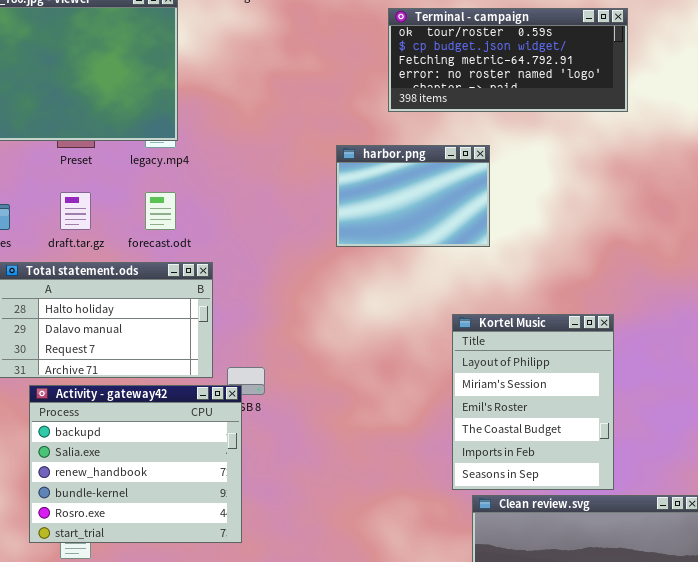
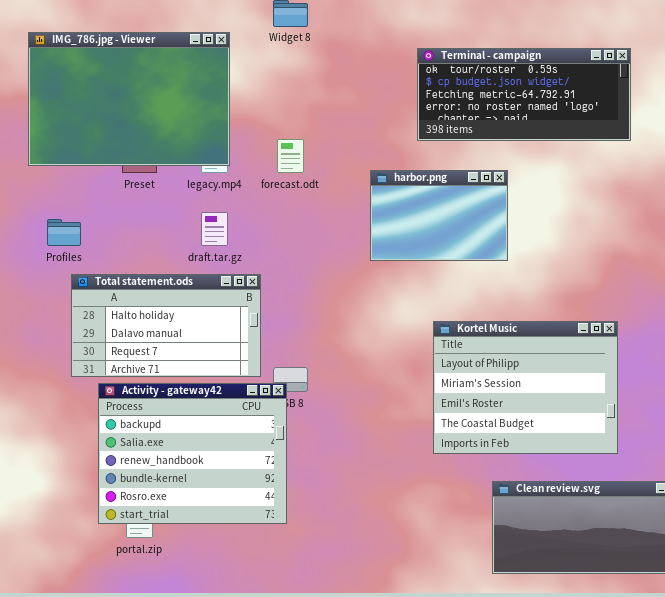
draft.tar.gz: [60,192,91,230] -> [201,212,228,246], moved
forecast.odt: [145,192,176,230] -> [277,139,304,173], moved
Kortel Music: [452,314,614,490] -> [433,321,618,454], resized

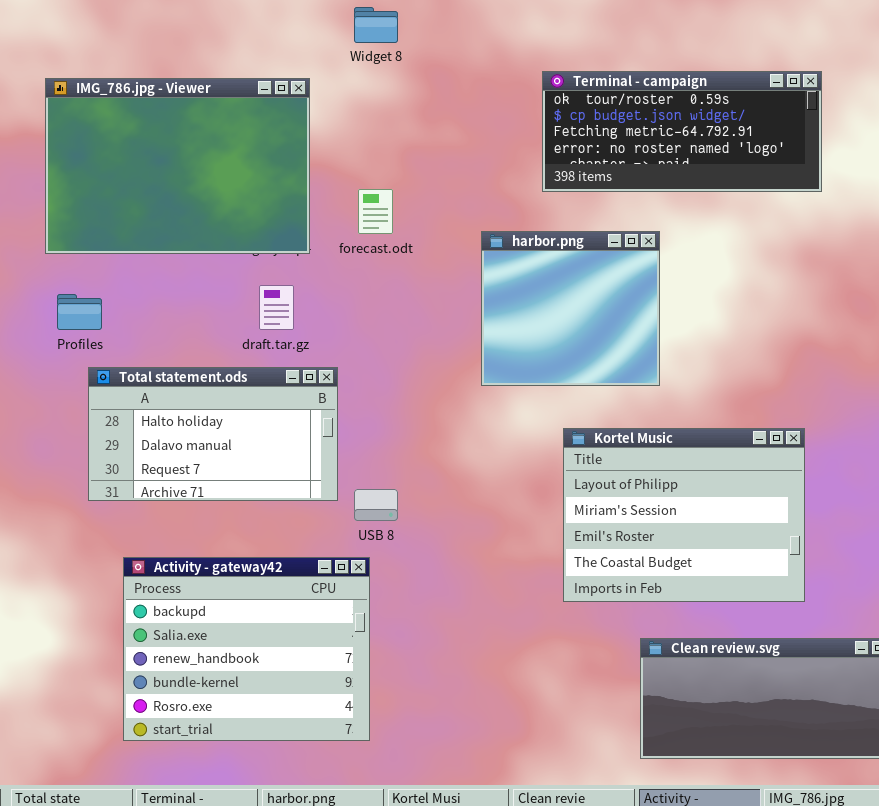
IMG_786.jpg - Viewer: [28,32,230,166] -> [45,78,310,254], moved
harbor.png: [370,170,508,261] -> [481,231,660,386], resized
Activity - gateway42: [98,383,287,524] -> [123,557,370,741], moved

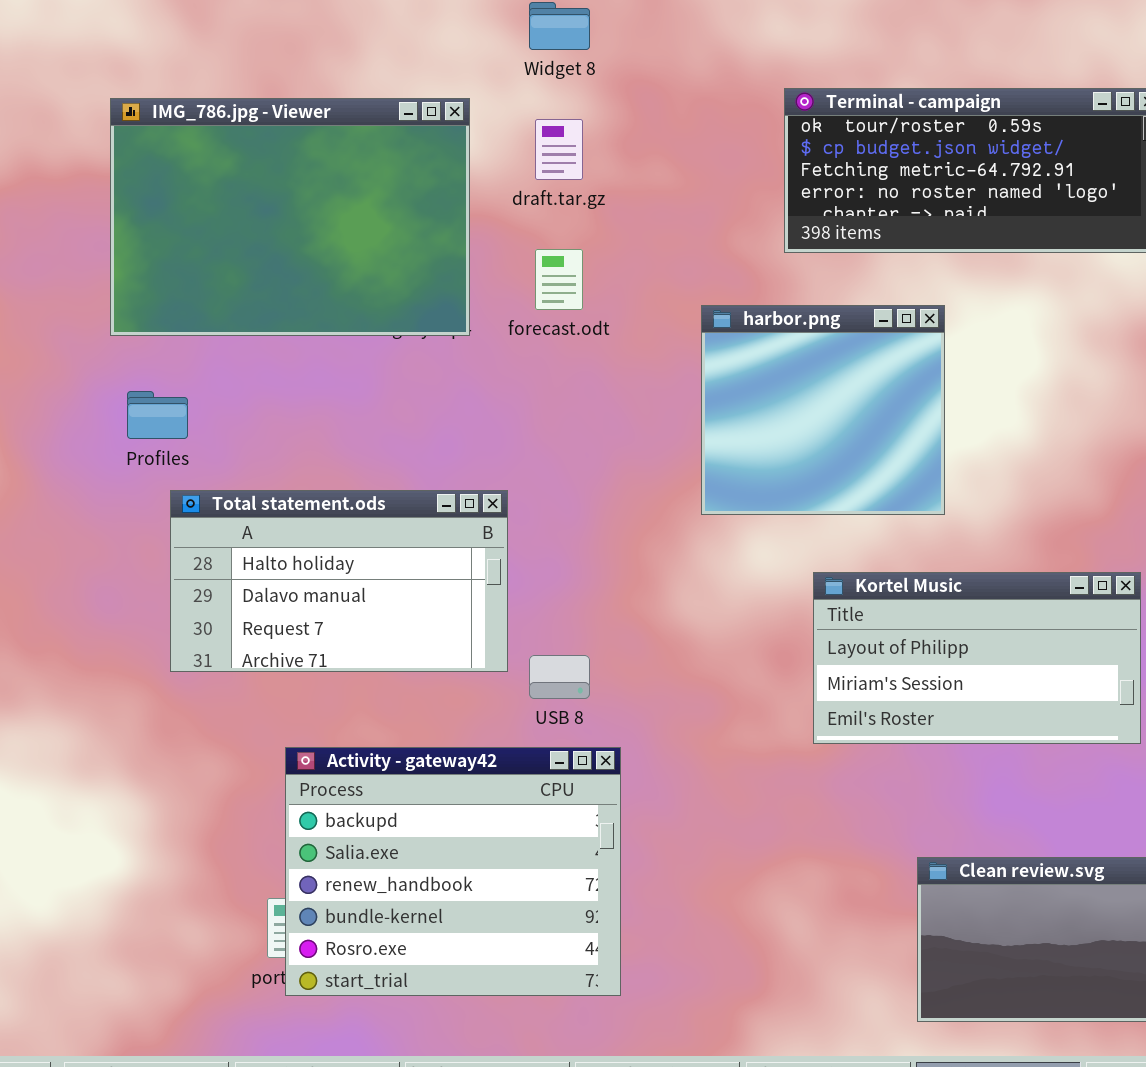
draft.tar.gz: [259,285,294,330] -> [535,119,583,180], moved
Kortel Music: [563,428,805,602] -> [813,572,1141,744], resized
Activity - gateway42: [123,557,370,741] -> [285,747,621,996], moved

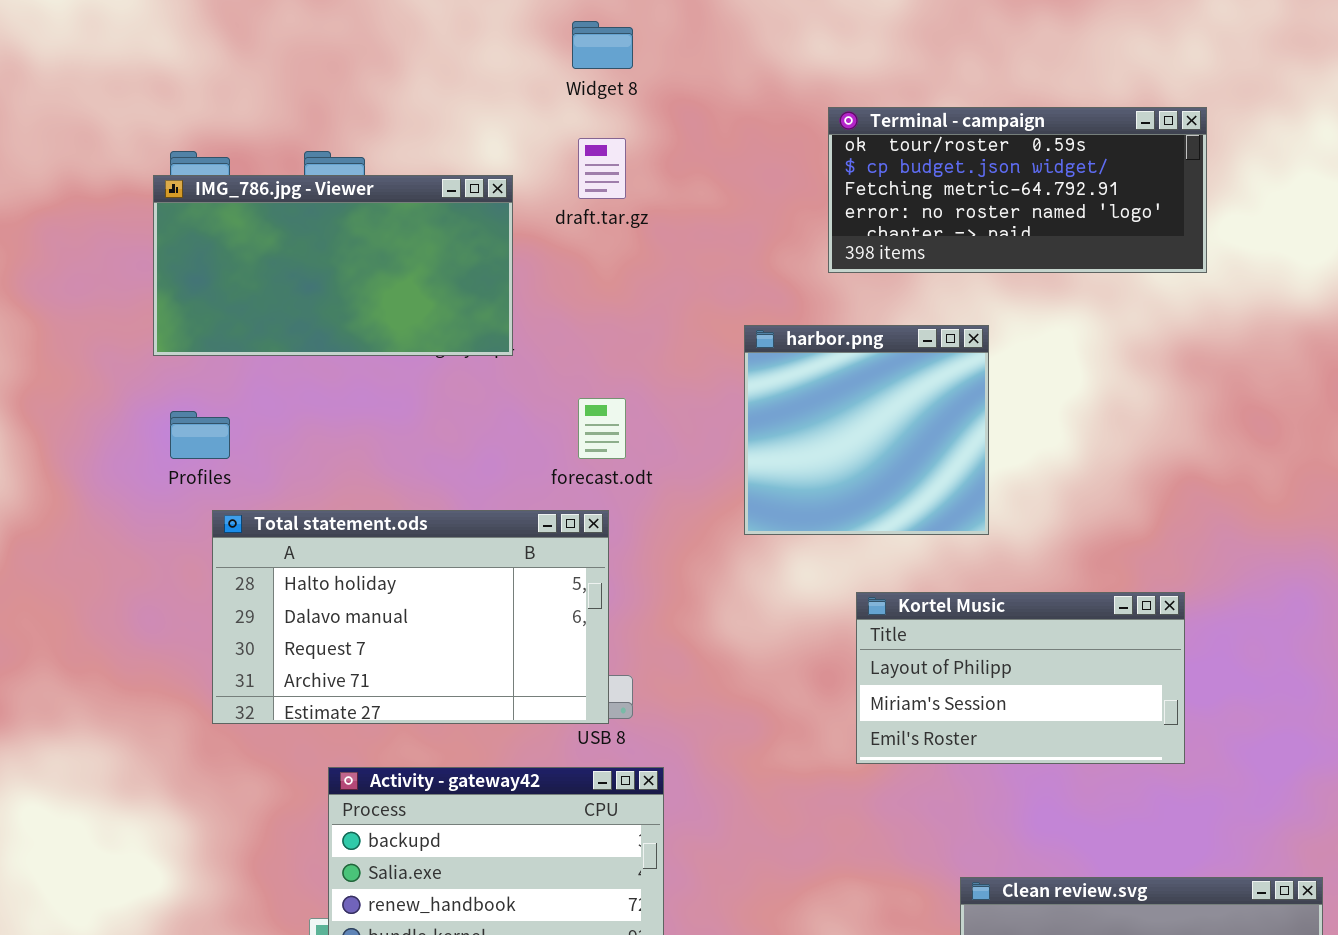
IMG_786.jpg - Viewer: [110,98,470,336] -> [153,175,513,356], resized
forecast.odt: [535,249,583,310] -> [578,398,626,459], moved
Total statement.ods: [170,490,508,672] -> [212,510,609,724], resized

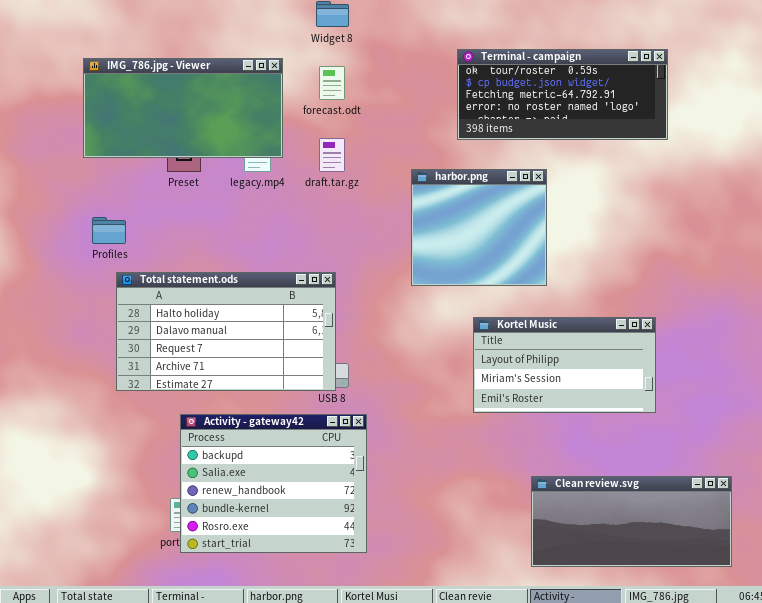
draft.tar.gz: [578,138,626,199] -> [319,138,345,172], moved
IMG_786.jpg - Viewer: [153,175,513,356] -> [83,58,283,158], moved
forecast.odt: [578,398,626,459] -> [319,66,345,100], moved

